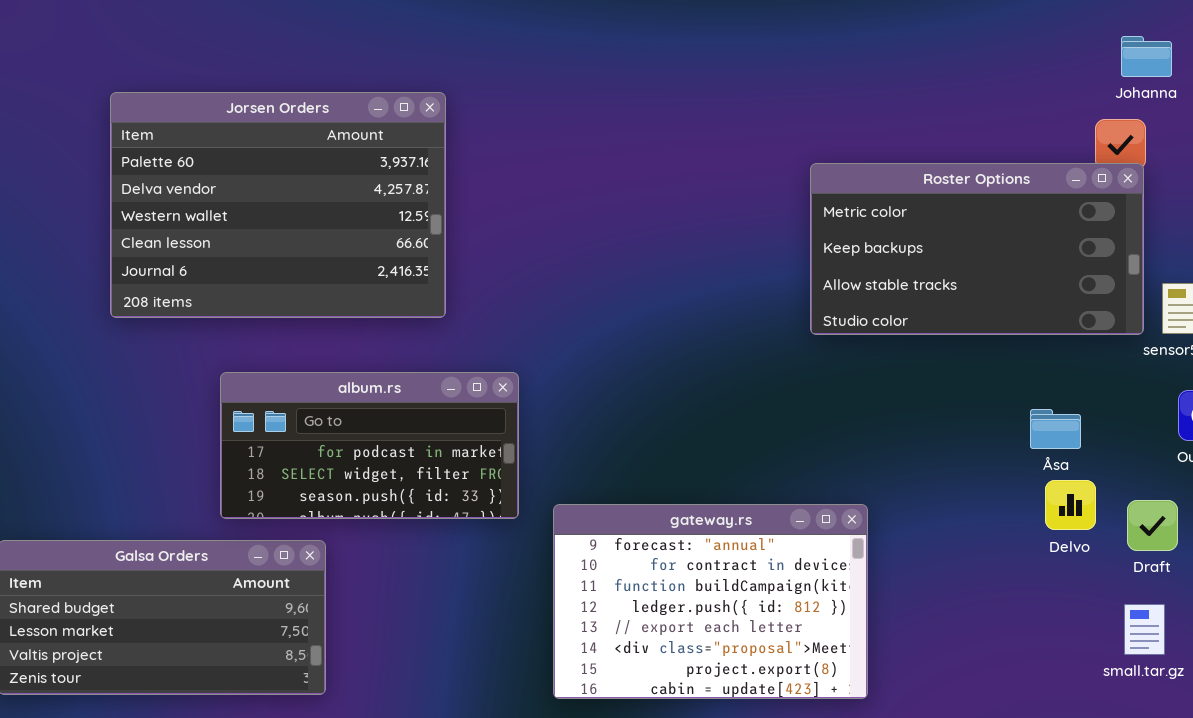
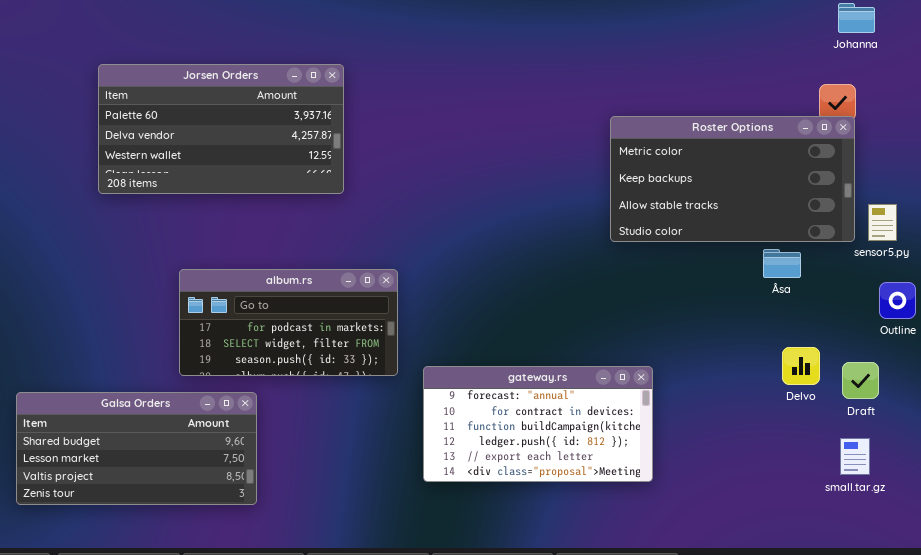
Johanna: [1121,36,1172,77] -> [838,3,875,33], moved
Jorsen Orders: [110,92,446,318] -> [98,64,344,194], resized
Åsa: [1030,409,1081,449] -> [763,249,801,278], moved
gateway.rs: [553,504,868,699] -> [423,366,653,482], resized

